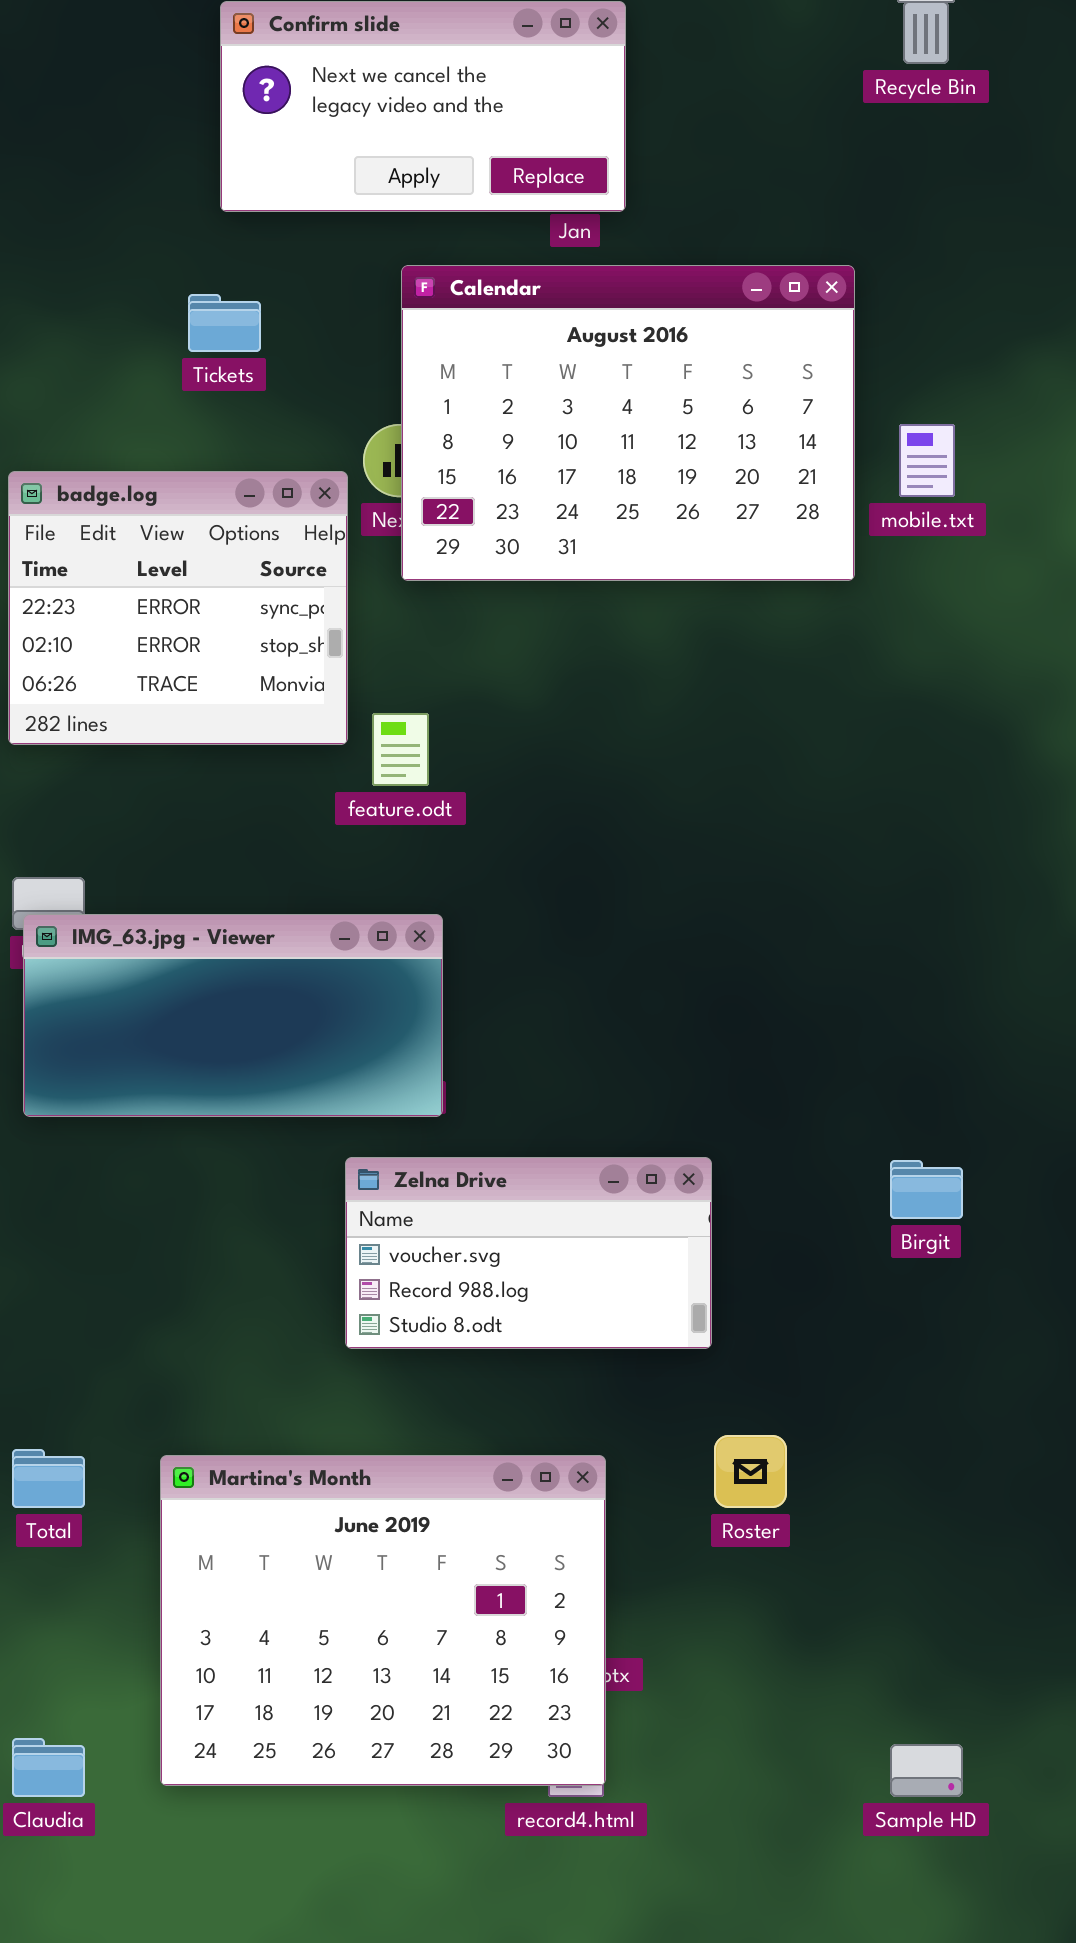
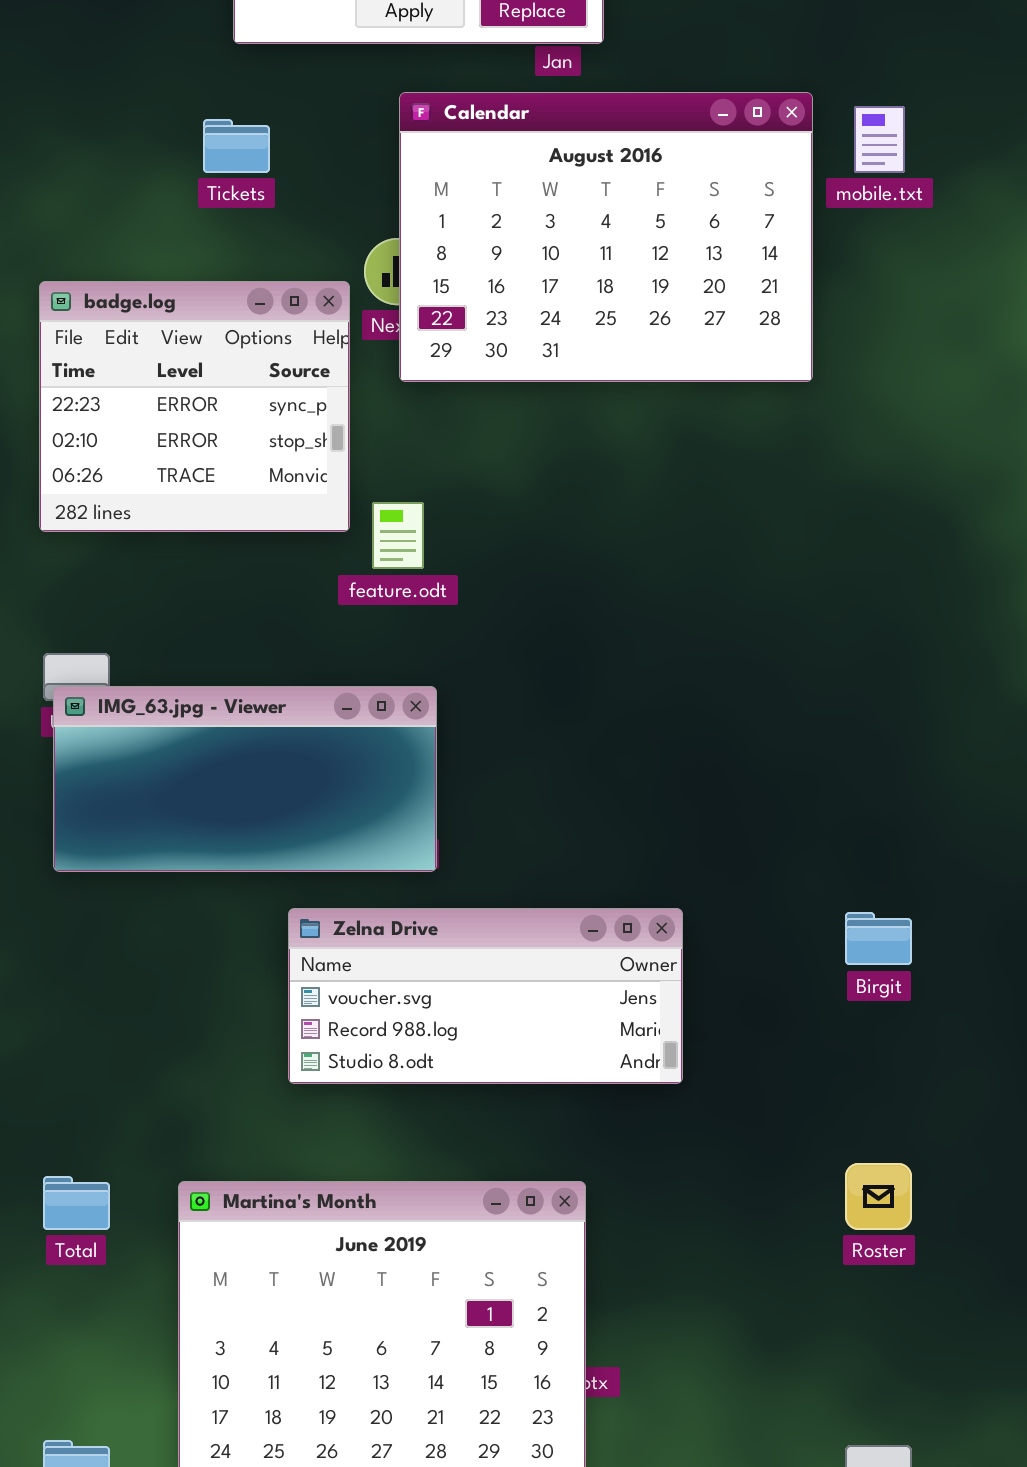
mobile.txt: [899,424,955,497] -> [854,106,905,173], moved
Zelna Drive: [345,1157,712,1349] -> [288,908,683,1084], resized
Roster: [714,1435,787,1508] -> [845,1163,912,1230], moved

